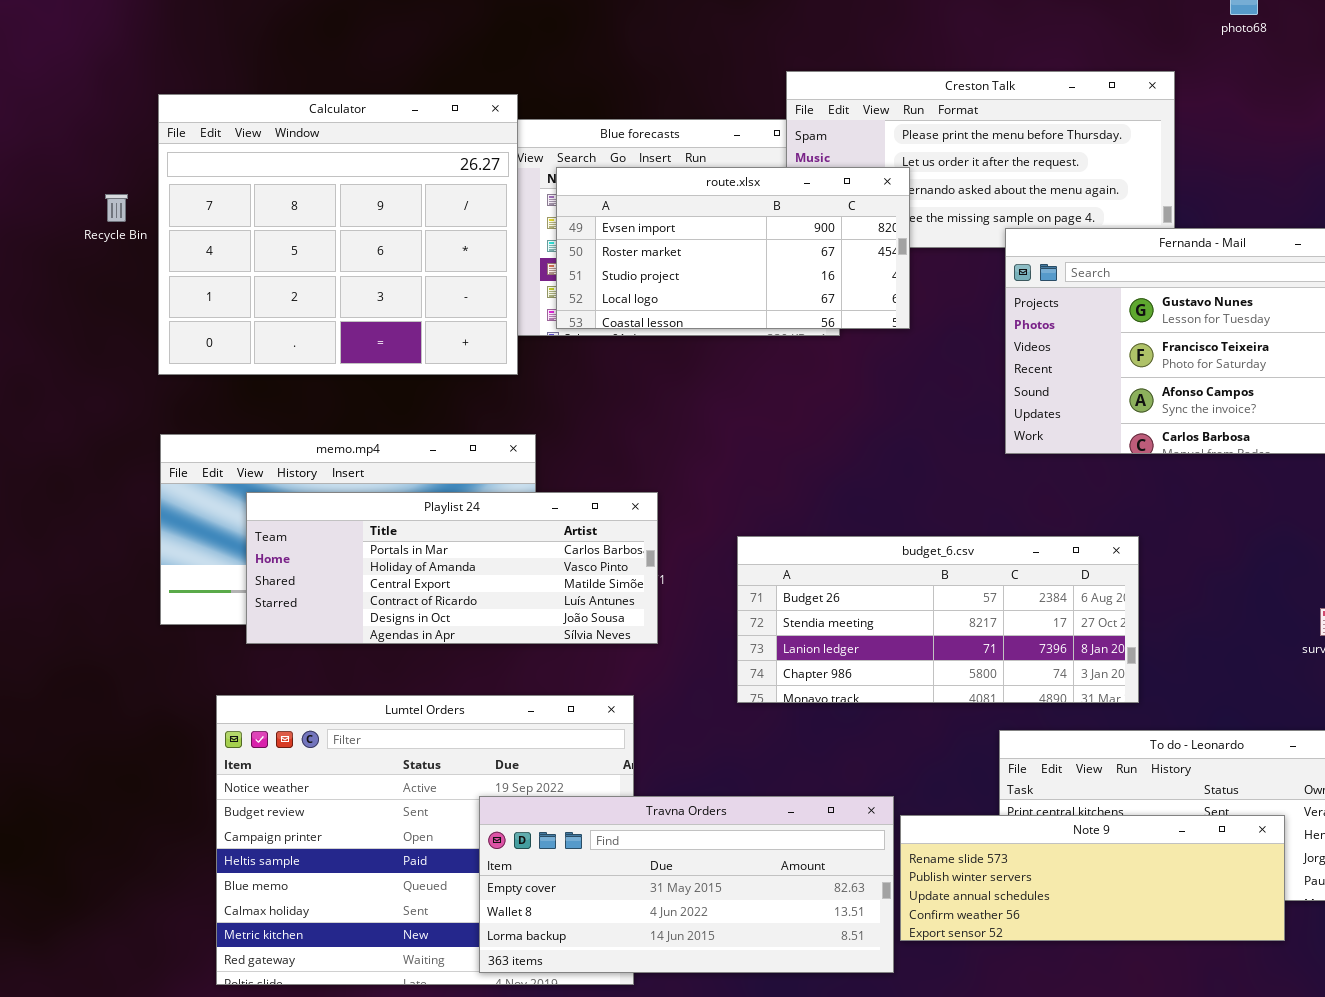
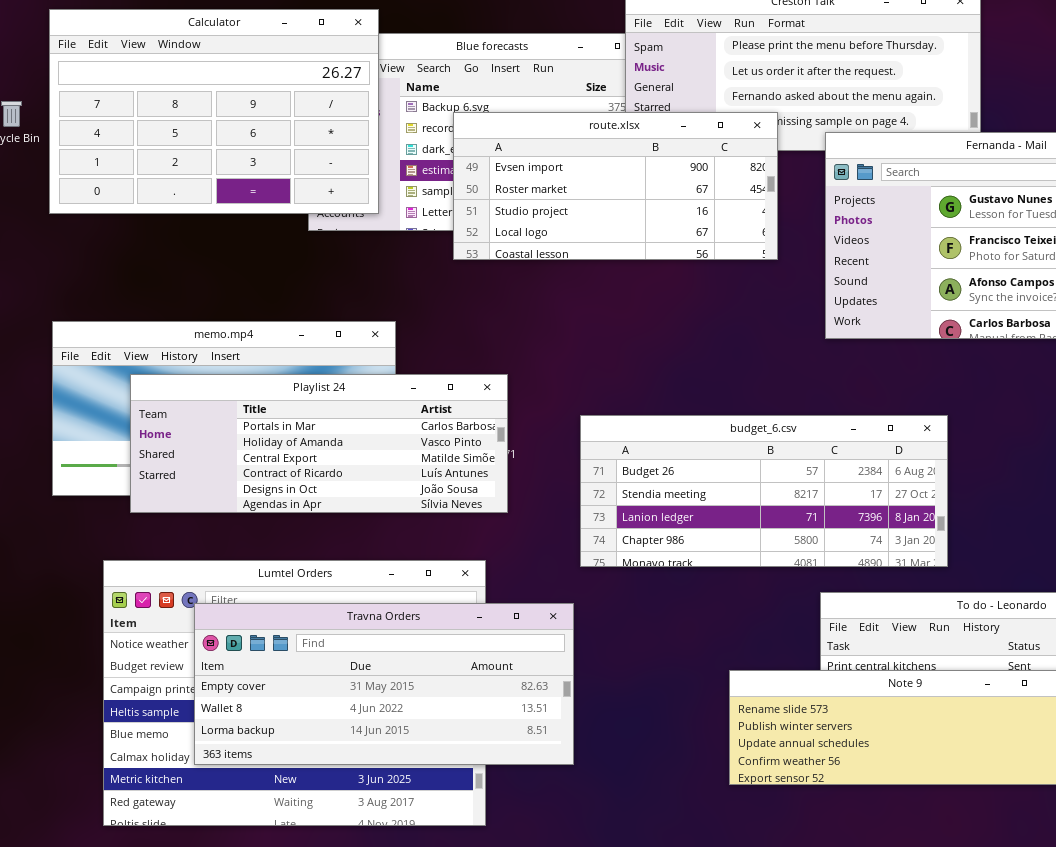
Calculator: [158,94,518,375] -> [49,9,379,214], resized
route.xlsx: [556,167,910,329] -> [453,112,778,260], moved
Travna Orders: [479,796,894,973] -> [194,603,574,765], moved

